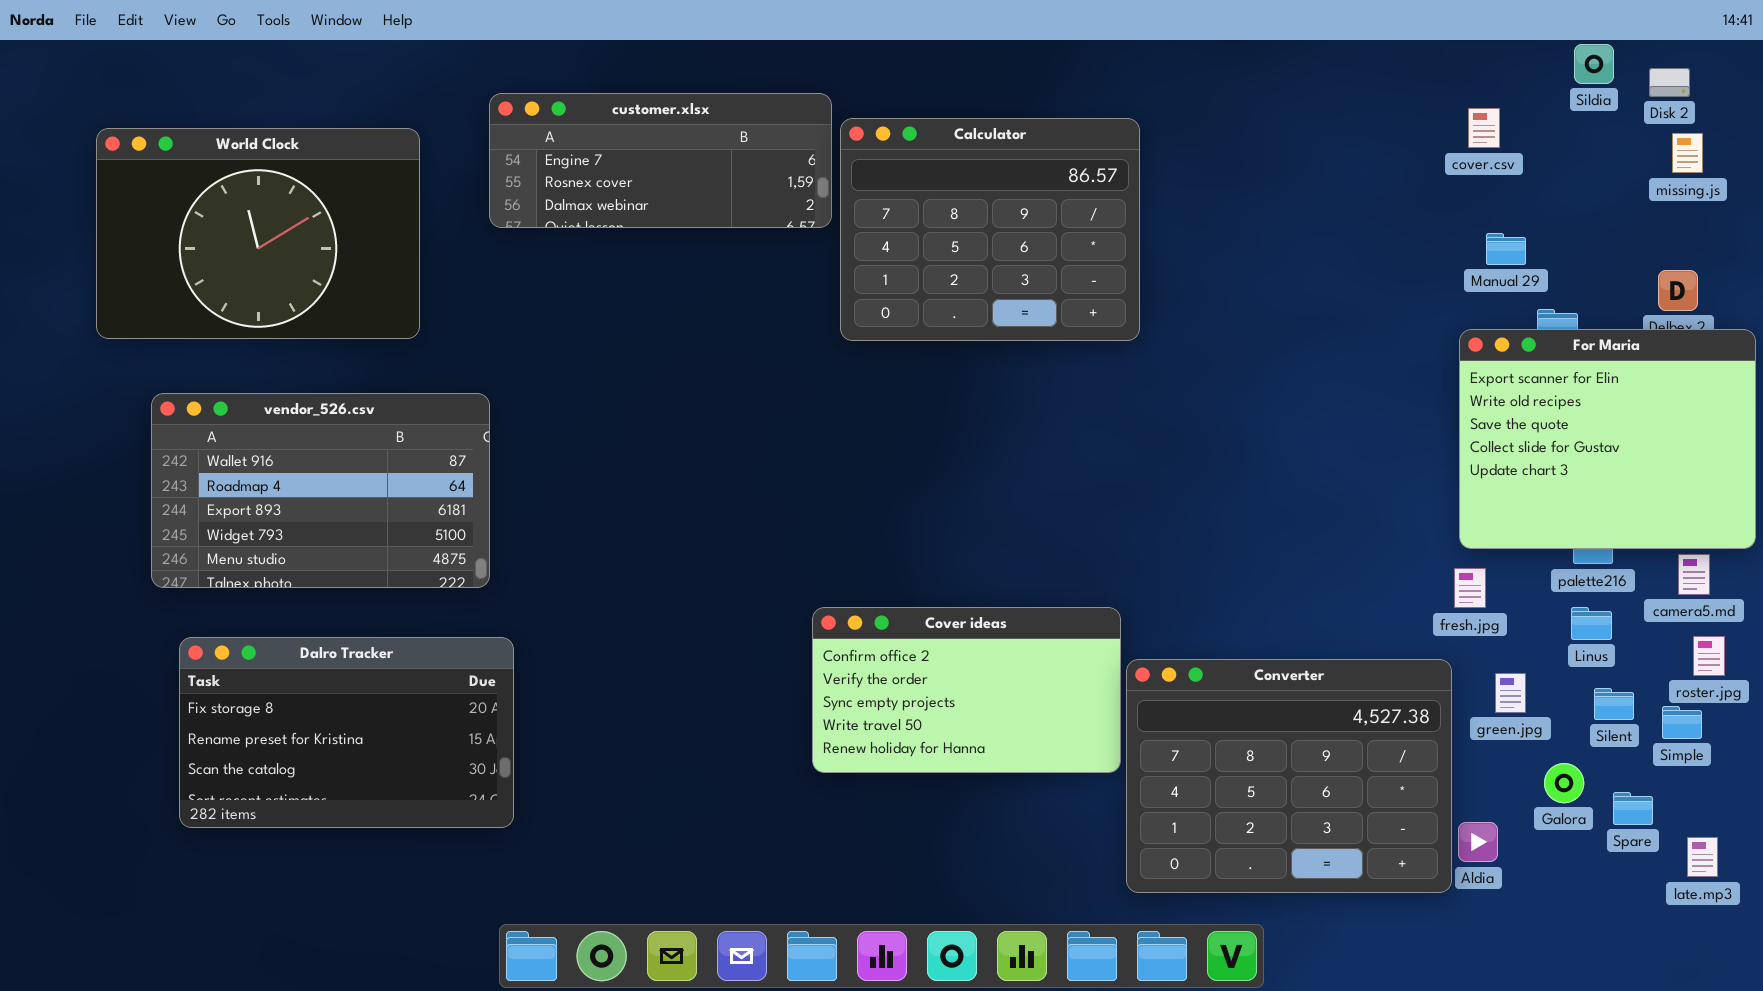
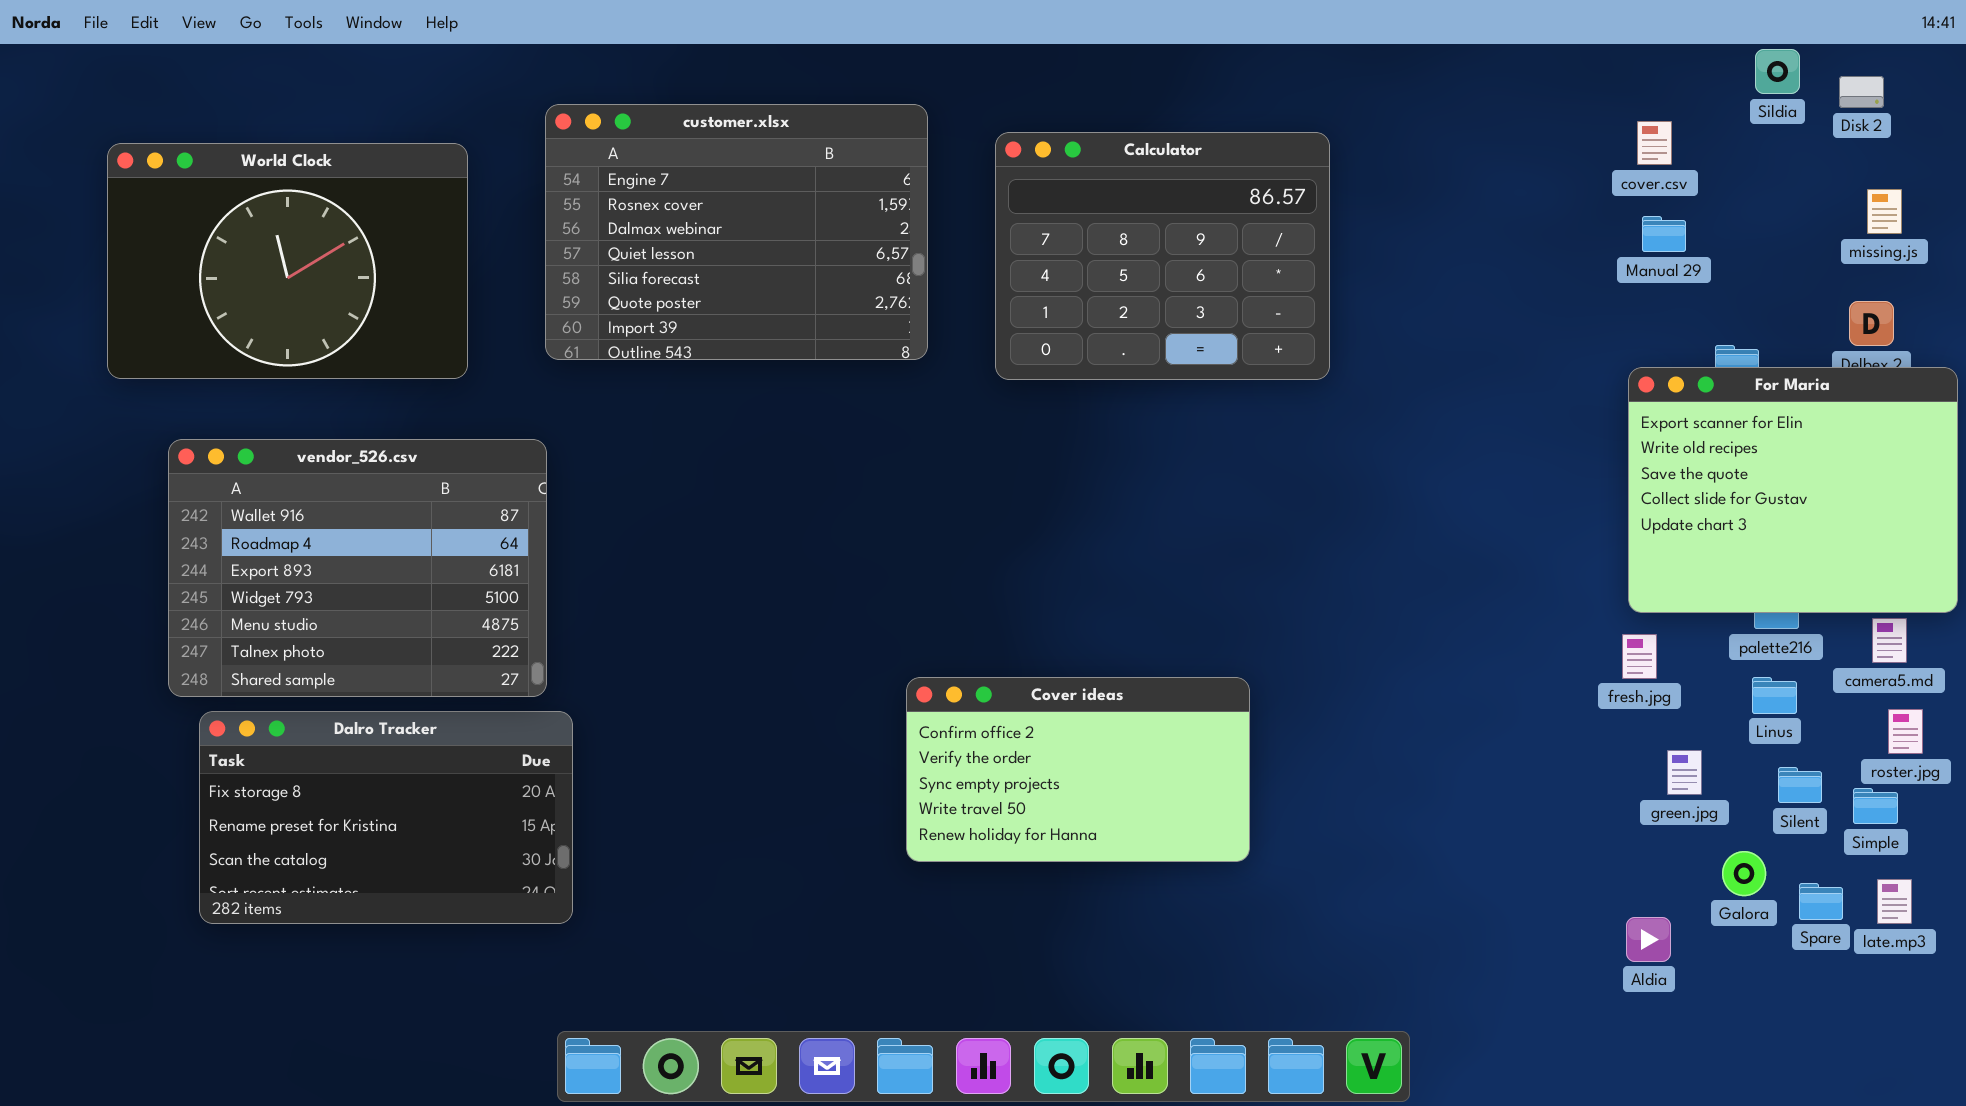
customer.xlsx: [489,93,832,228] -> [545,104,928,360], resized
Calculator: [840,118,1140,341] -> [995,132,1330,380], moved
missing.js: [1672,133,1703,173] -> [1867,189,1902,234], moved
Manual 29: [1486,233,1526,265] -> [1642,216,1686,252], moved
vendor_526.csv: [151,393,490,588] -> [168,439,547,697], resized
Converter: [1126,659,1452,893] -> none, closed
late.mp3: [1687,837,1718,877] -> [1877,879,1912,924], moved

